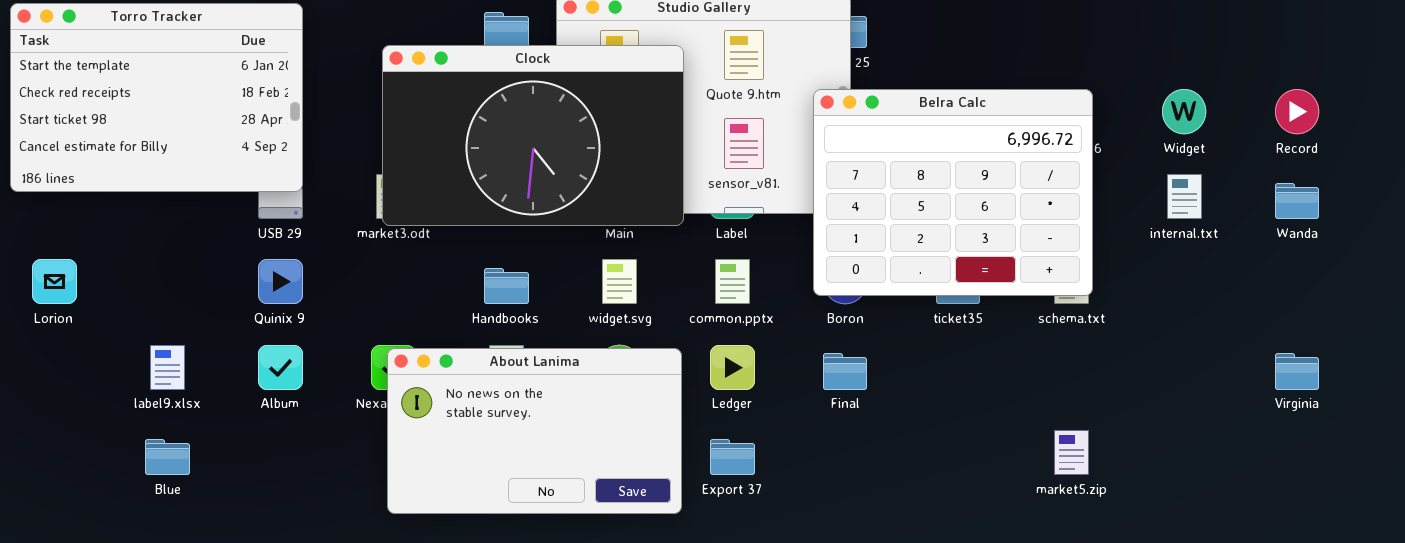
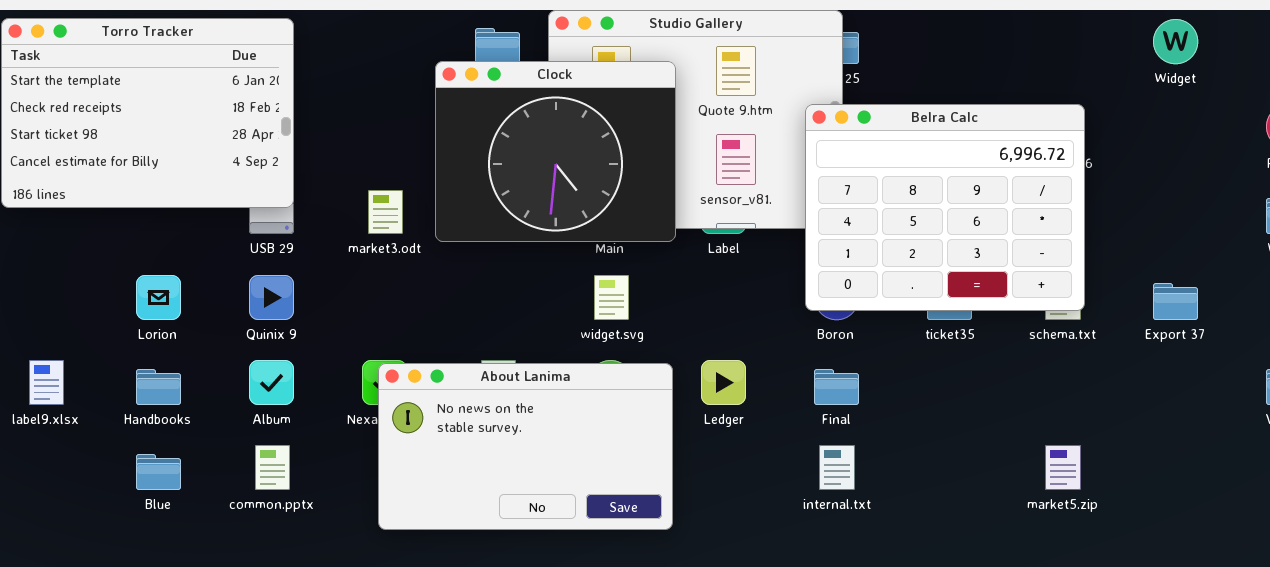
Clock: [382,45,684,226] -> [435,61,676,242], resized
Widget: [1162,89,1206,134] -> [1153,19,1198,64], moved
internal.txt: [1167,174,1202,219] -> [819,445,855,490], moved
Lorion: [32,259,77,304] -> [136,275,181,320], moved
common.pptx: [715,259,750,304] -> [255,445,290,490], moved
Handbooks: [484,268,529,304] -> [136,369,181,405], moved
label9.xlsx: [150,345,185,390] -> [29,360,64,405], moved
Export 37: [710,439,755,475] -> [1153,283,1198,320], moved

